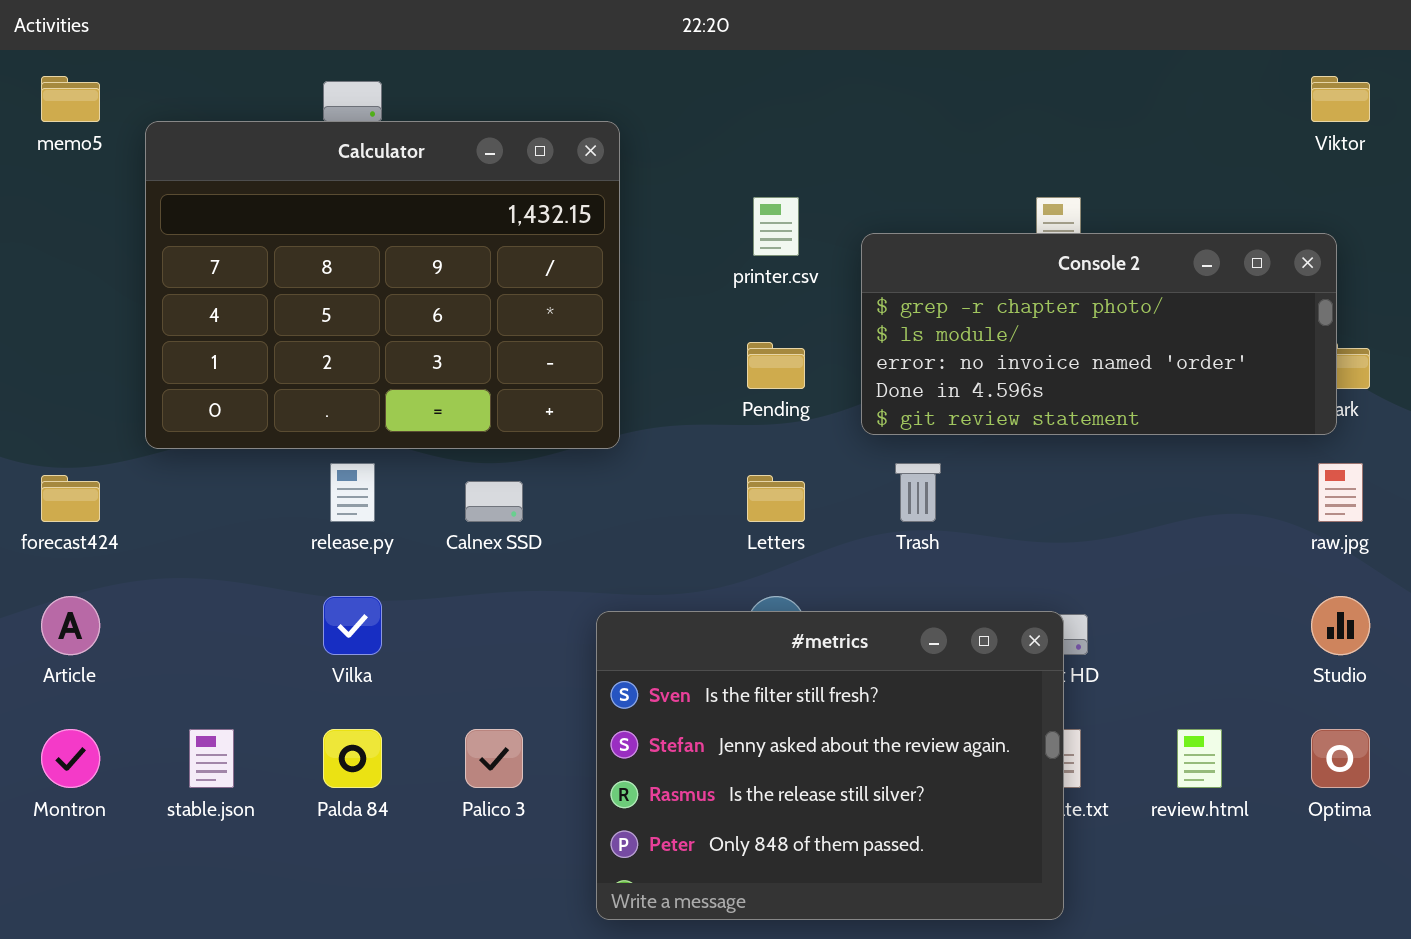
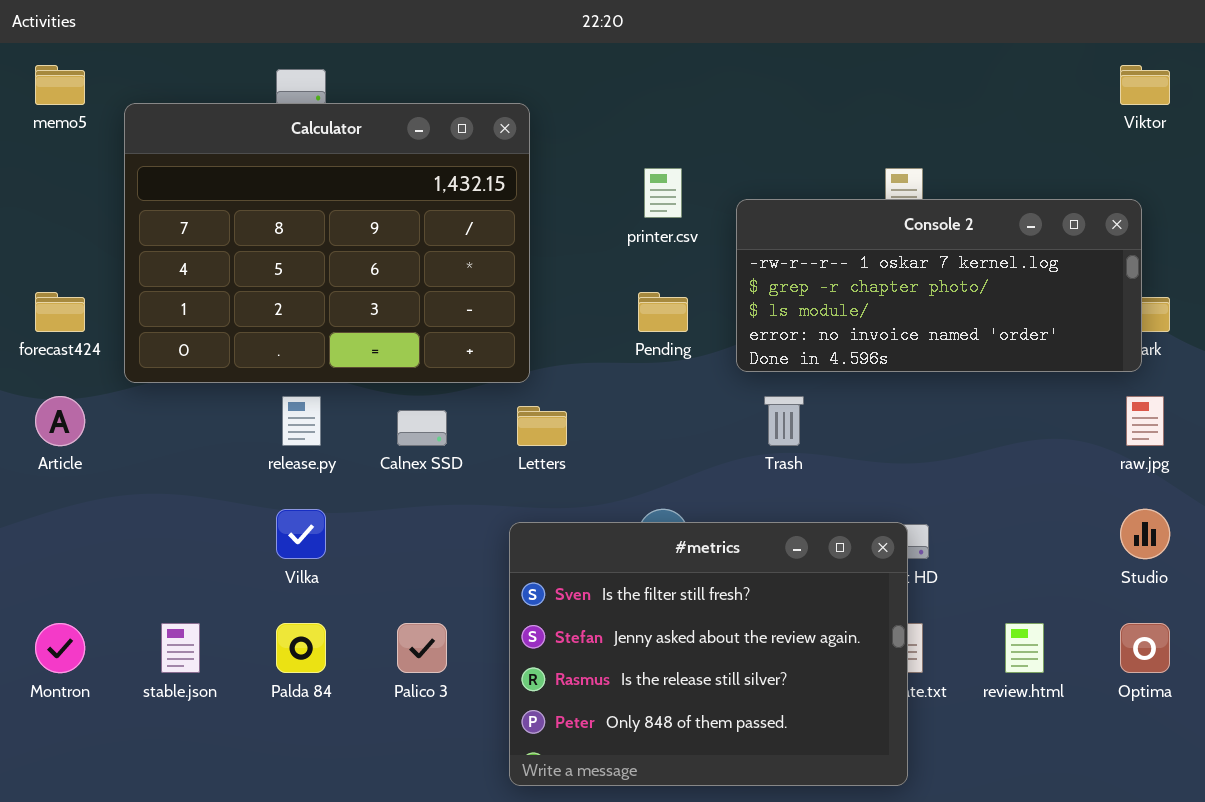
Console 2: [861,233,1337,435] -> [736,199,1142,372], scrolled up 1 row
forecast424: [41,475,100,522] -> [35,292,85,332], moved
Letters: [747,475,805,522] -> [517,406,567,446], moved
Article: [41,596,100,655] -> [35,396,85,446], moved

